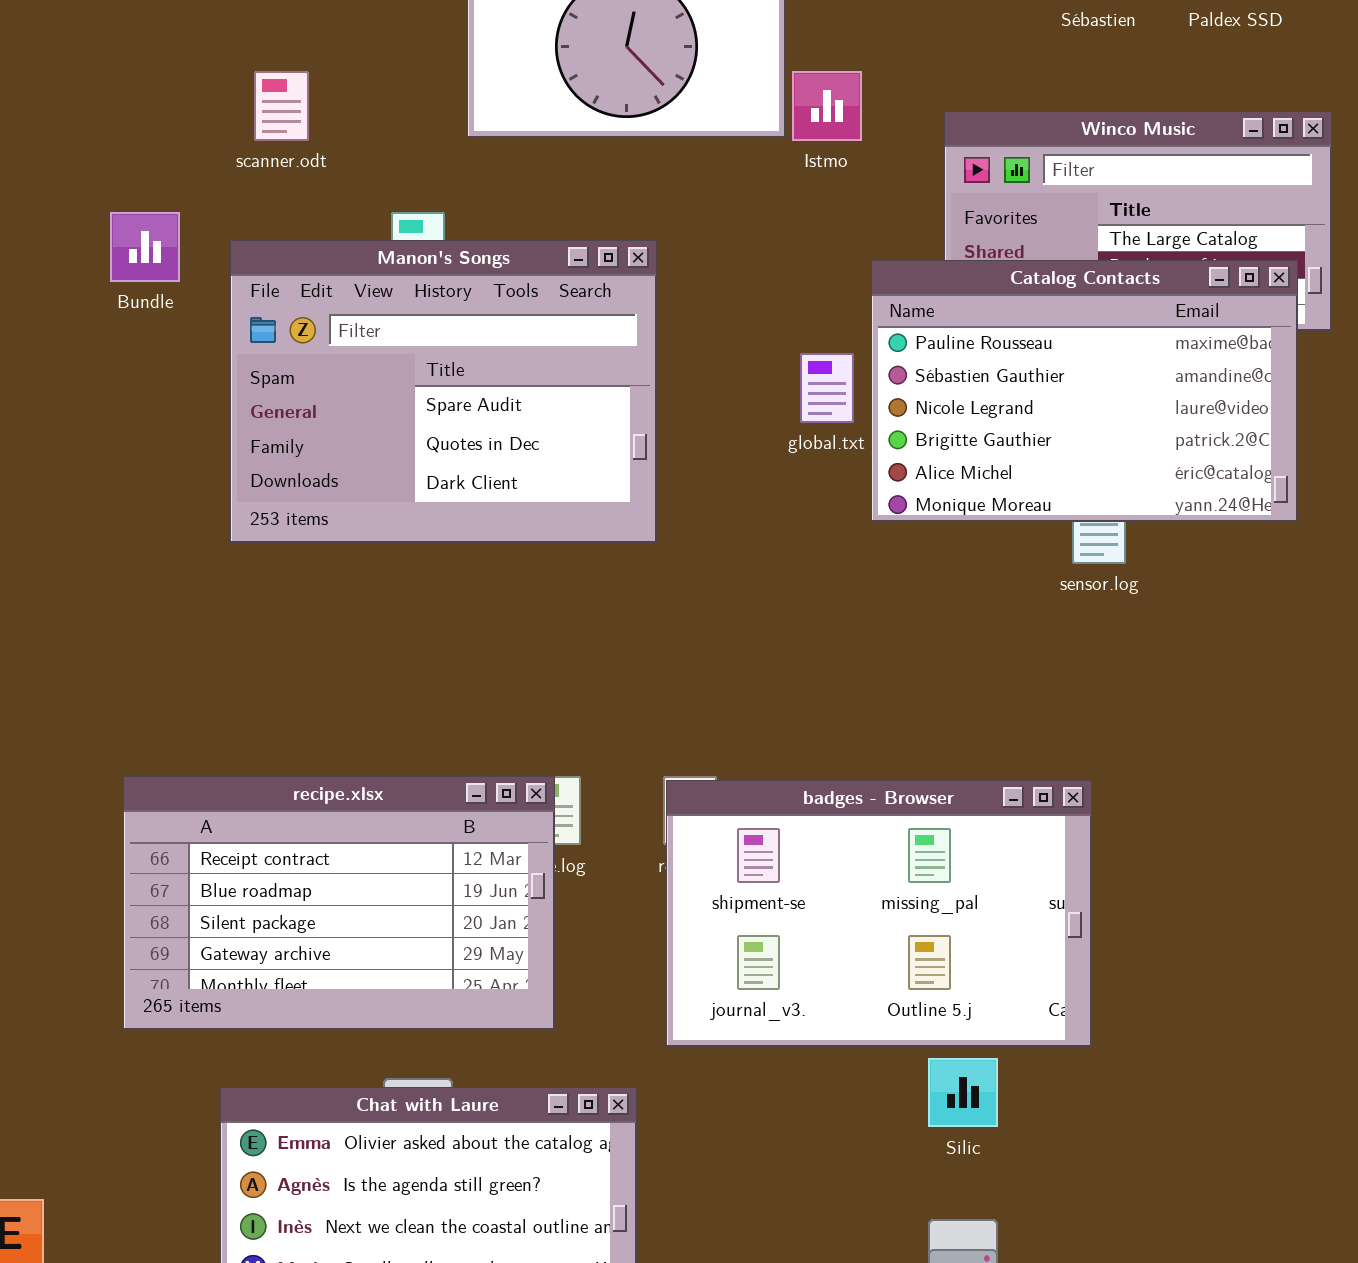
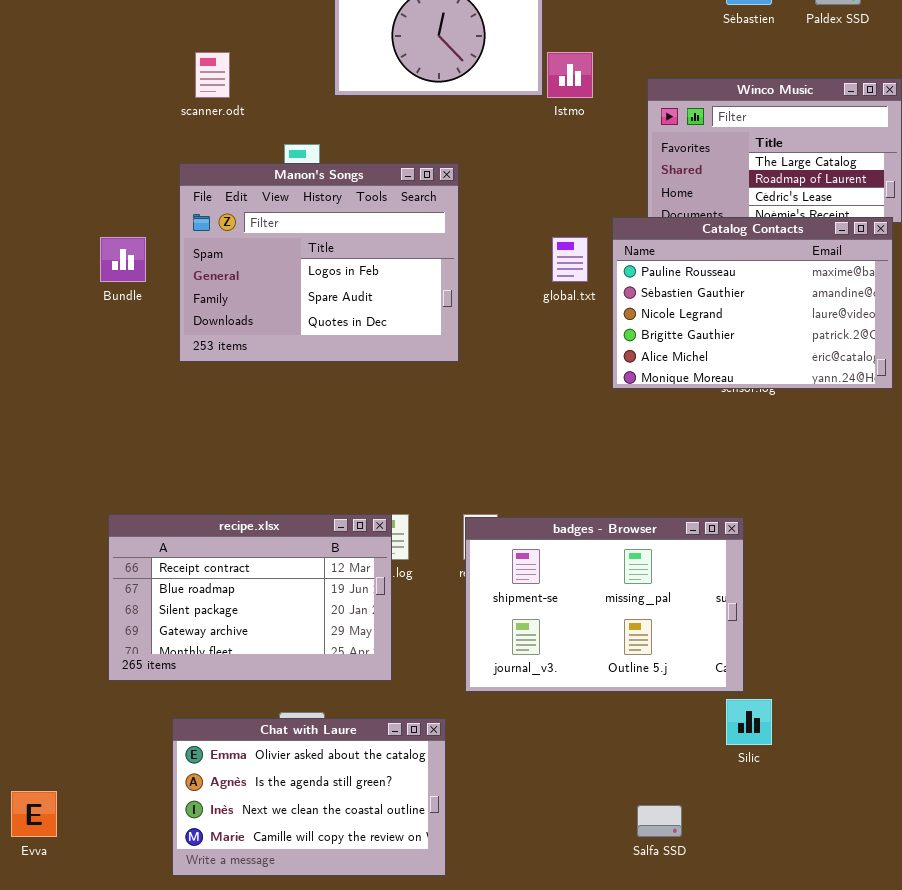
Bundle: [110,212,180,282] -> [100,237,146,282], moved
Manon's Songs: [230,240,657,543] -> [179,163,459,362], scrolled up 1 row
Catalog Contacts: [871,260,1298,522] -> [612,217,893,389], moved
Silic: [928,1058,998,1127] -> [726,699,772,745], moved

